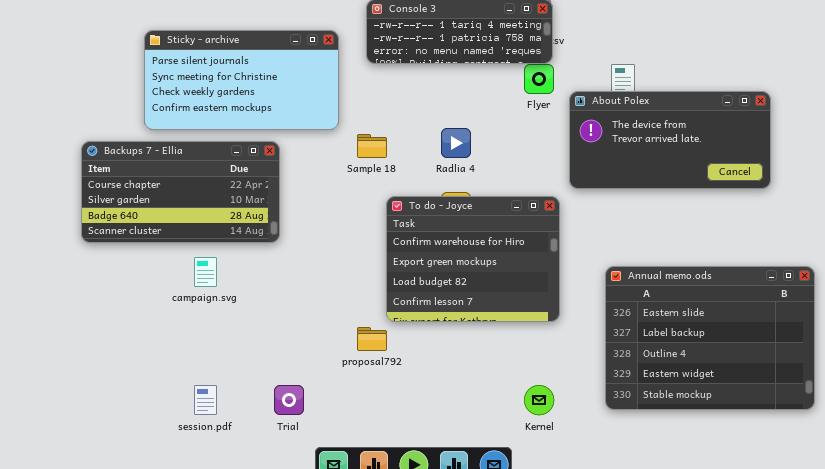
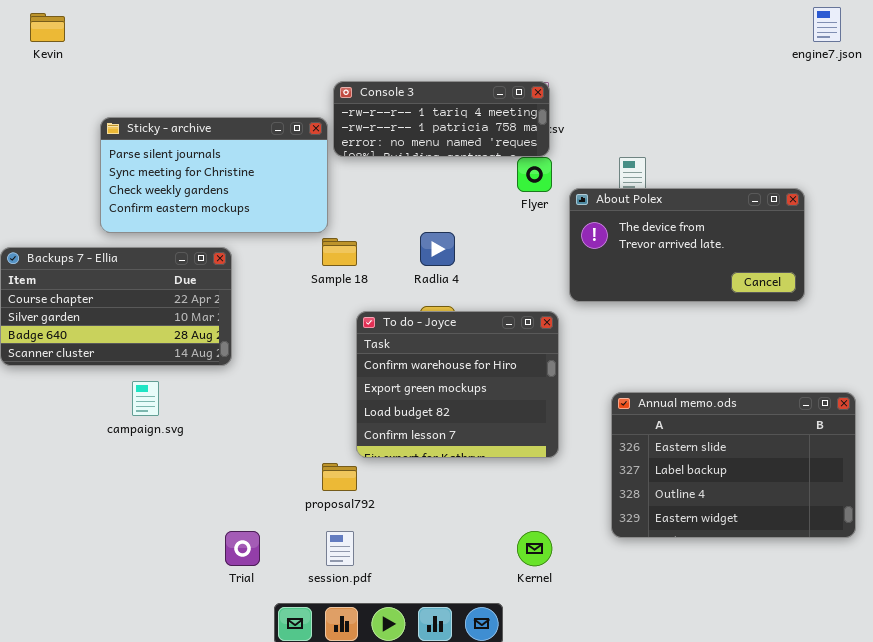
Sticky - archive: [144,30,339,130] -> [100,117,328,233], moved
Annual memo.ods: [605,266,815,410] -> [611,392,856,538], resized
session.pdf: [194,385,217,415] -> [326,531,354,566], moved

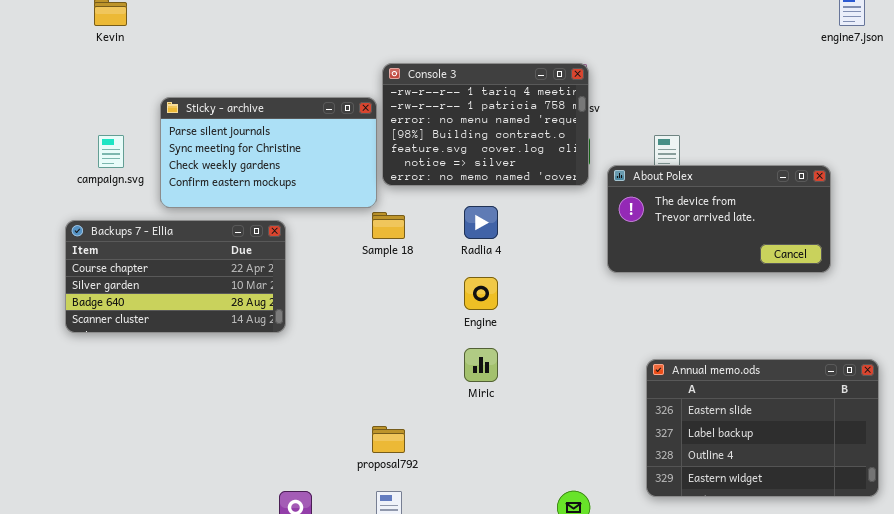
Console 3: [333,81,550,157] -> [382,63,589,186], resized
To do - Joyce: [356,311,559,458] -> none, closed
campaign.svg: [132,381,159,416] -> [98,135,124,168], moved

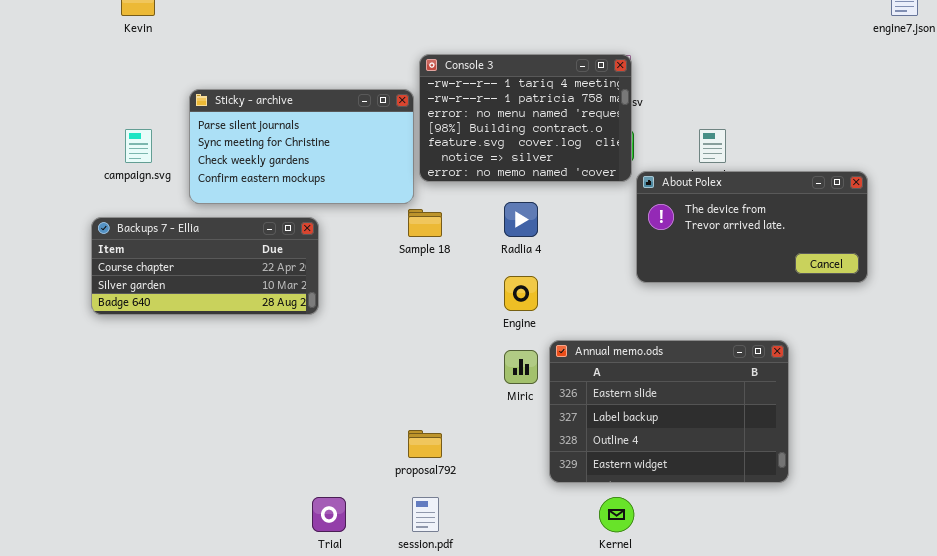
About Polex: [607,165,831,273] -> [636,171,868,283], moved
Backups 7 - Ellia: [65,220,286,333] -> [91,217,319,315], resized
Annual memo.ods: [646,359,879,497] -> [549,340,789,483], moved

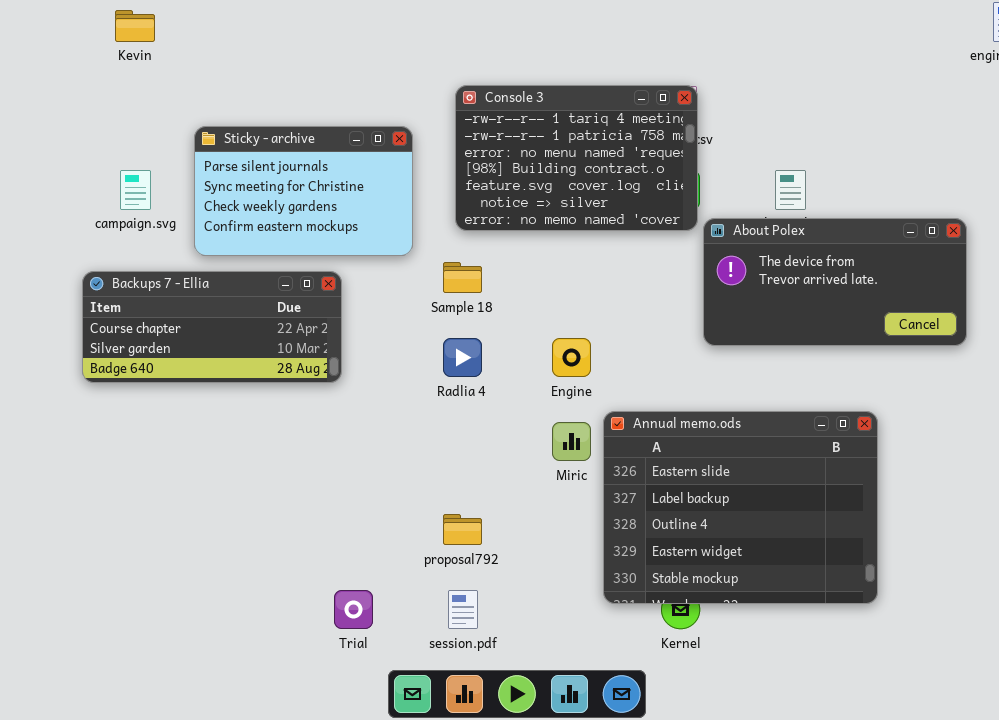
Sticky - archive: [189,89,414,204] -> [194,126,413,256], resized
Radlia 4: [504,202,538,237] -> [443,338,482,377], moved
Annual memo.ods: [549,340,789,483] -> [603,411,878,604], resized

